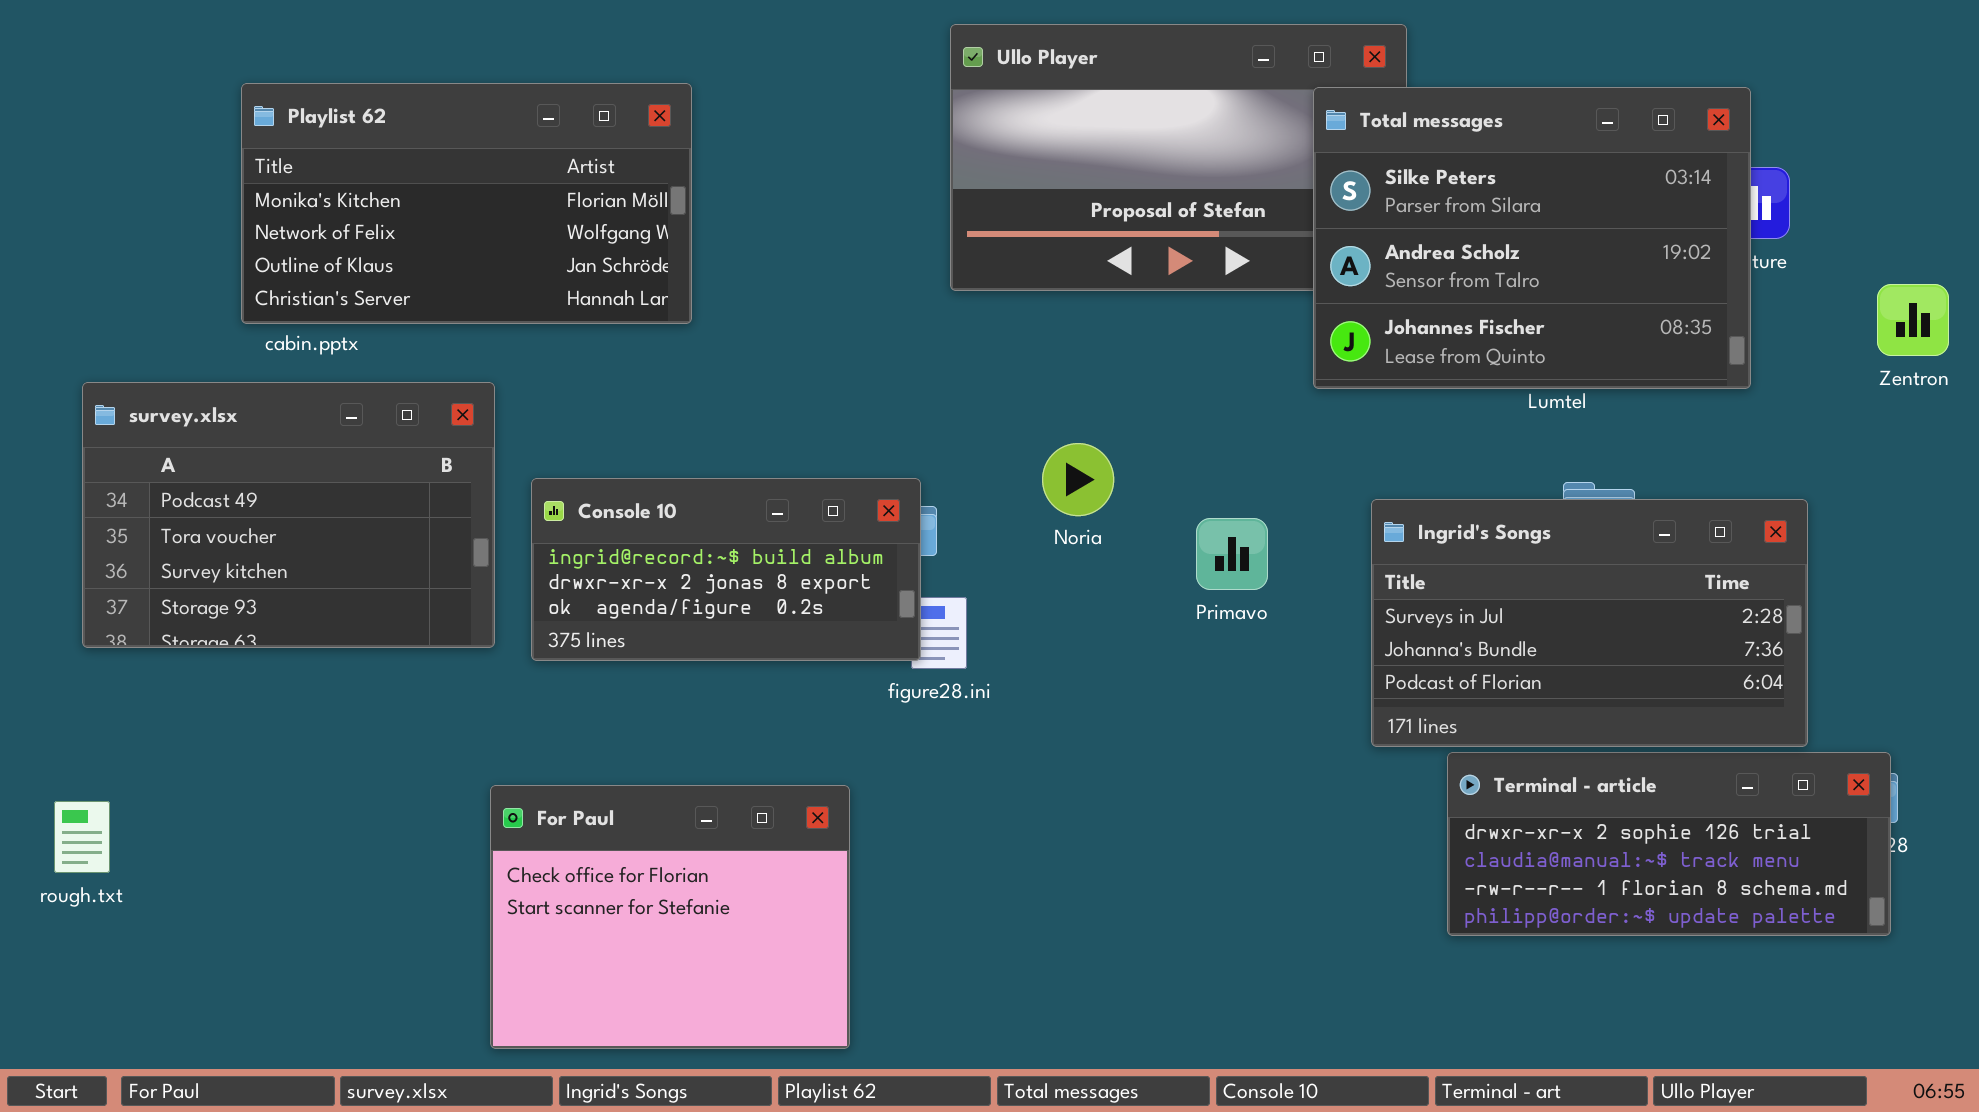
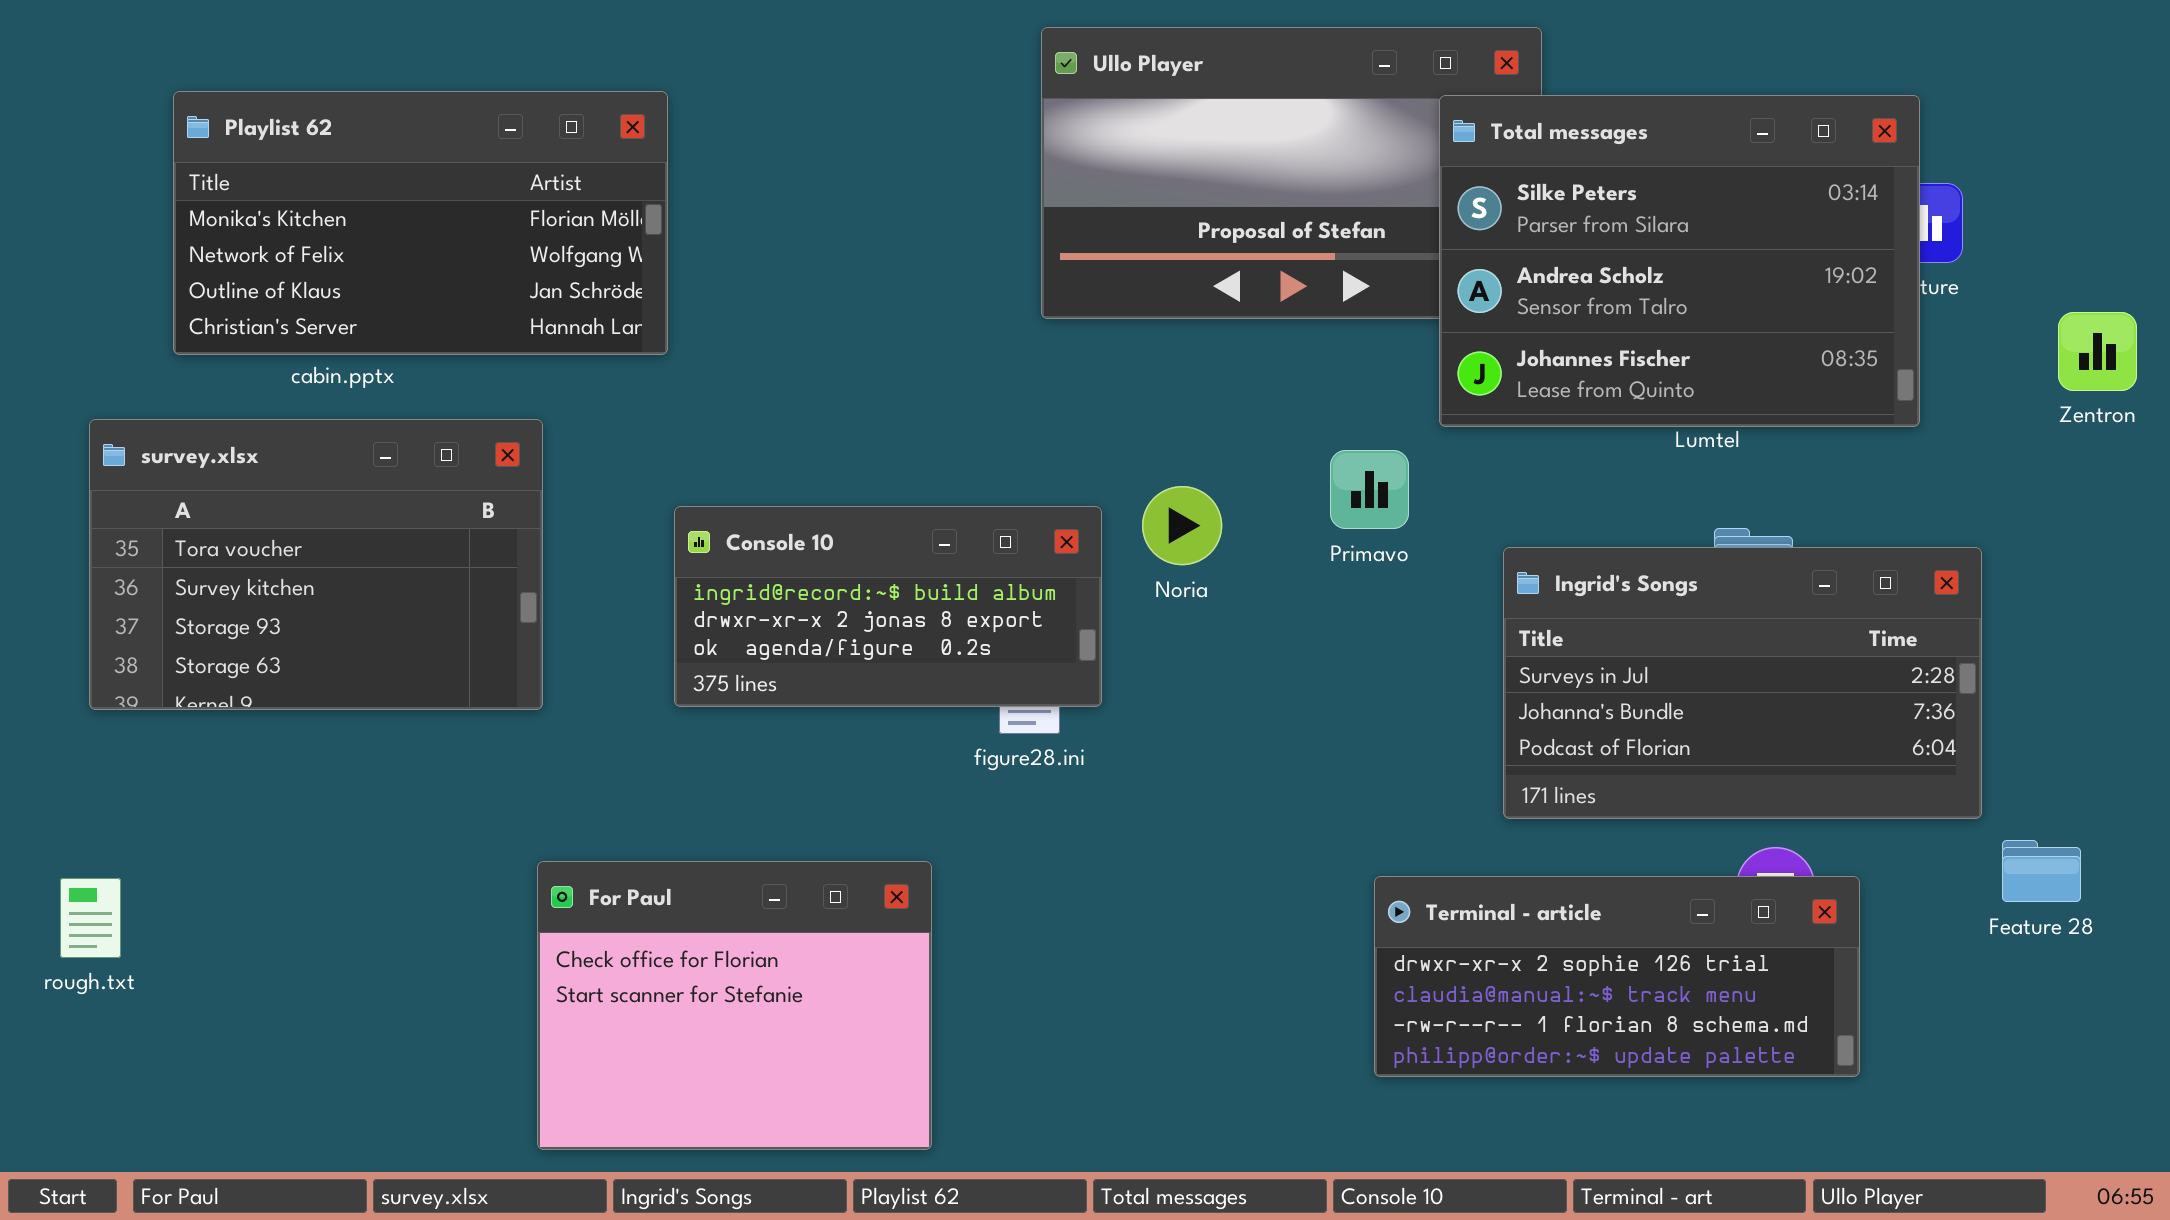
Playlist 62: [241,83,692,324] -> [173,91,668,355], moved
survey.xlsx: [82,382,495,648] -> [89,419,543,710], scrolled down 1 row
Console 10: [531,478,921,661] -> [674,506,1102,707], moved
Primavo: [1196,518,1268,590] -> [1330,450,1409,529], moved
Terminal - article: [1447,752,1891,936] -> [1374,876,1860,1077], moved

